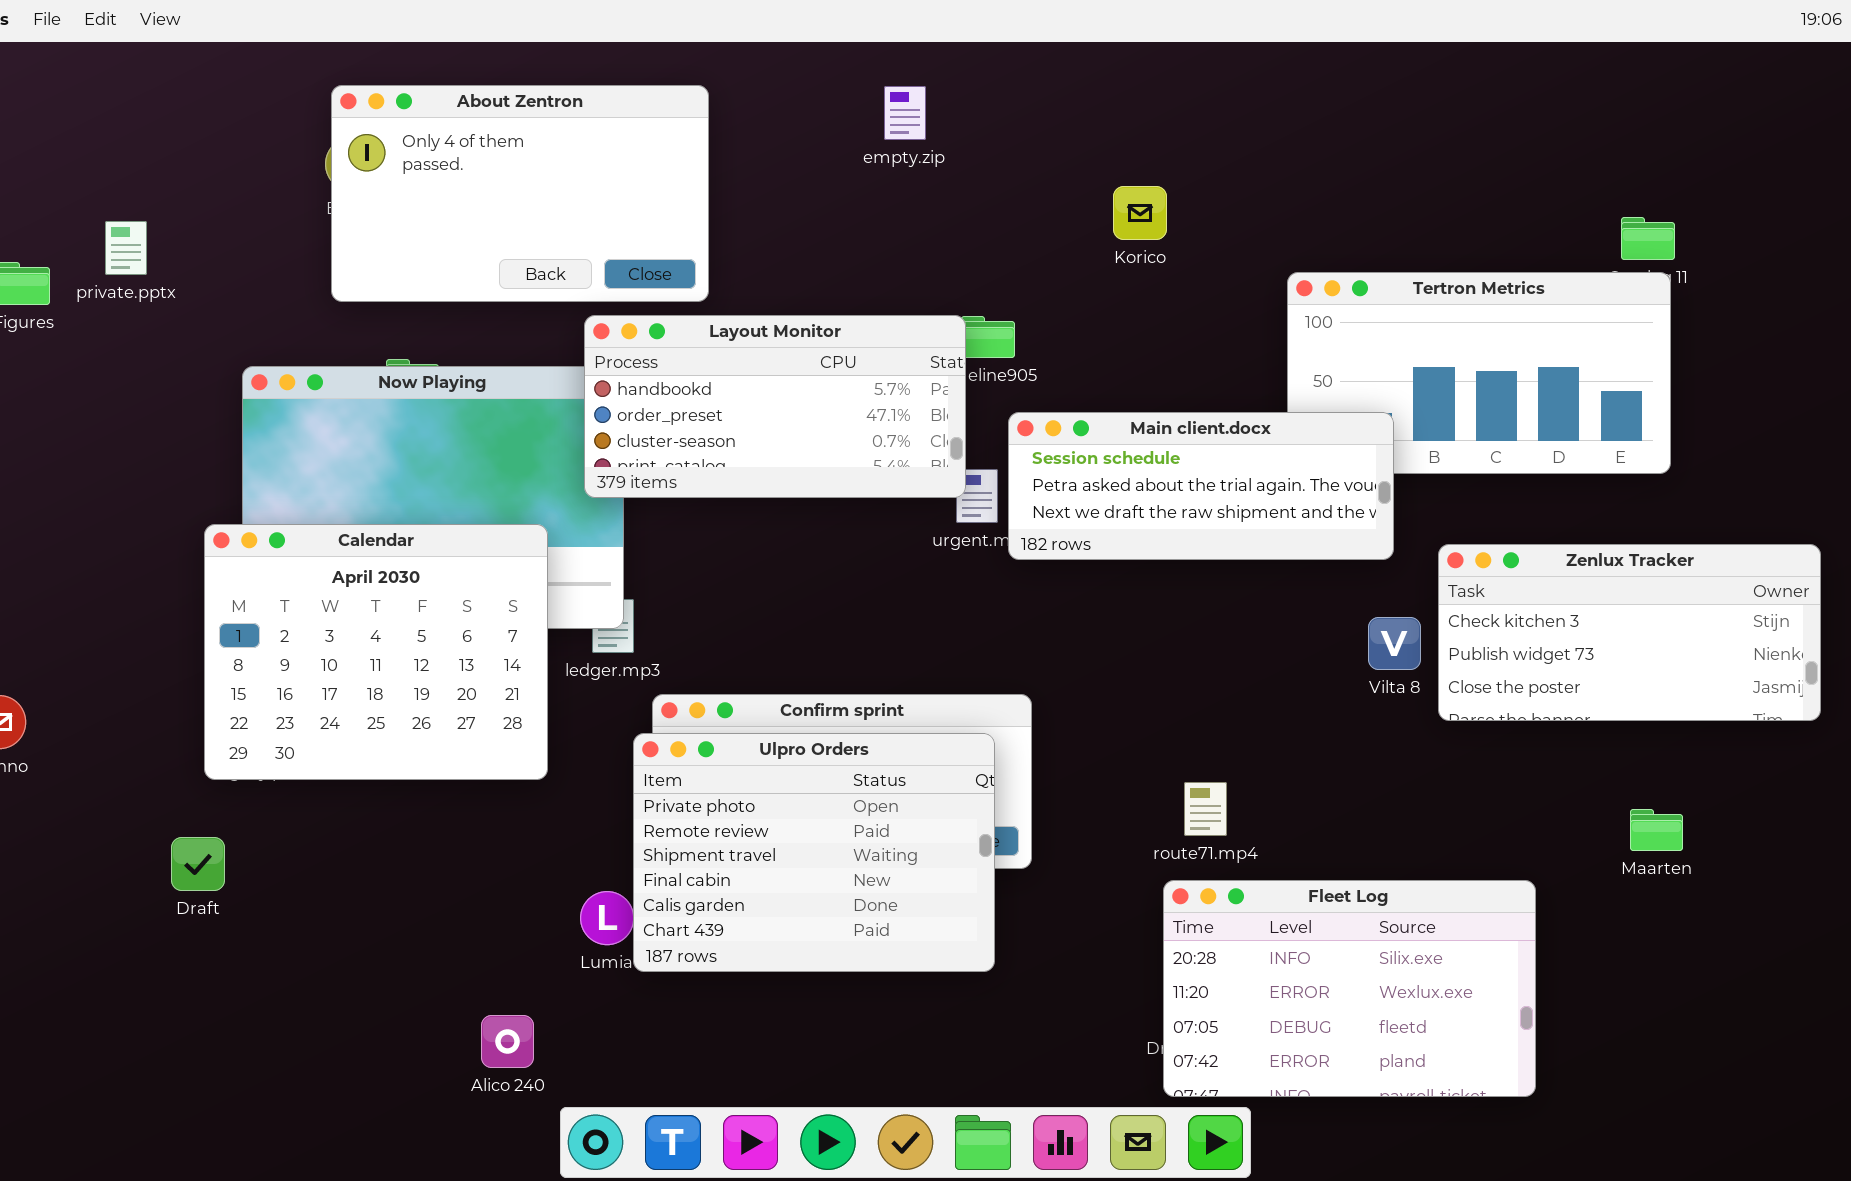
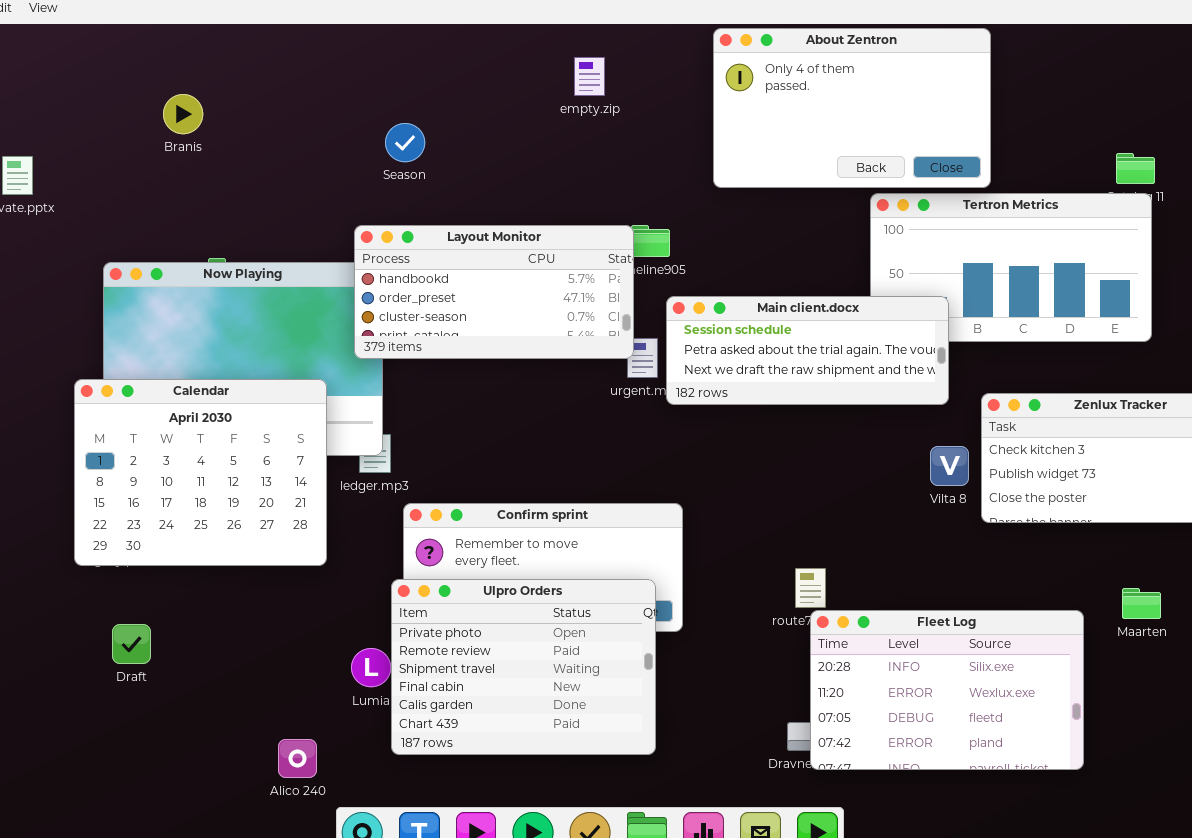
About Zentron: [331,85,709,302] -> [713,28,991,188], moved
Ulpro Orders: [633,733,995,972] -> [391,579,656,755], moved
Draft: [171,837,225,891] -> [112,624,151,664], moved
Fleet Log: [1163,880,1536,1097] -> [810,610,1084,770], moved

